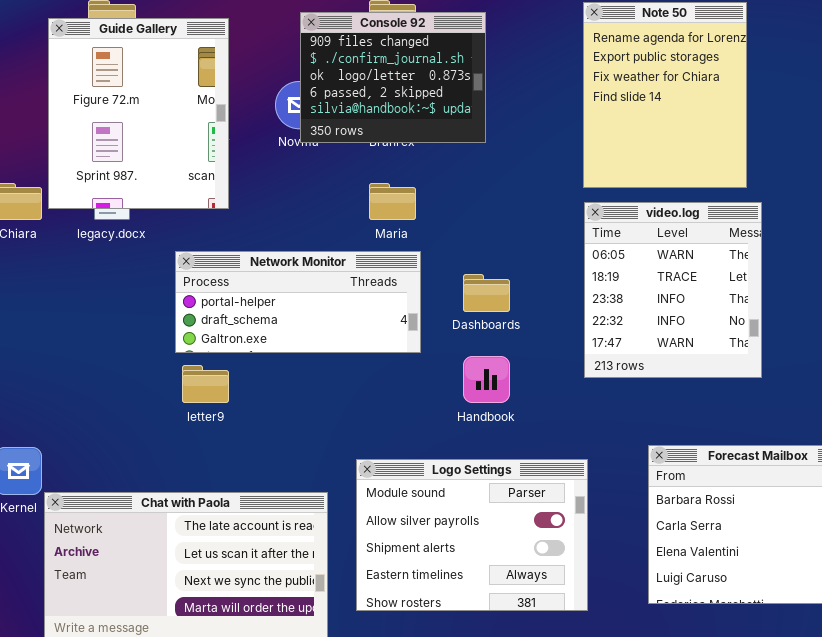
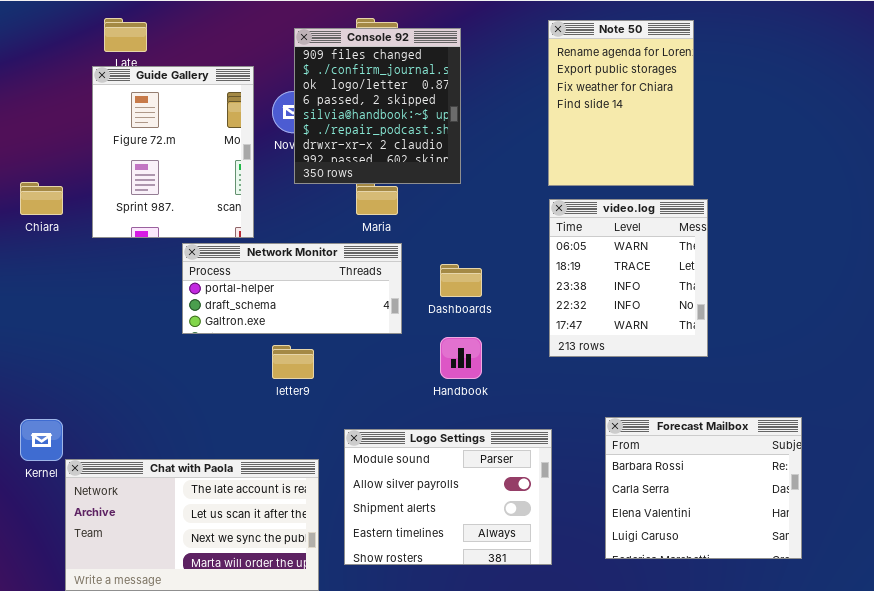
Console 92: [300,12,486,143] -> [294,28,461,184], resized
Guide Gallery: [48,18,229,209] -> [92,66,254,238], moved
letter9: [182,365,229,403] -> [272,345,314,379], moved

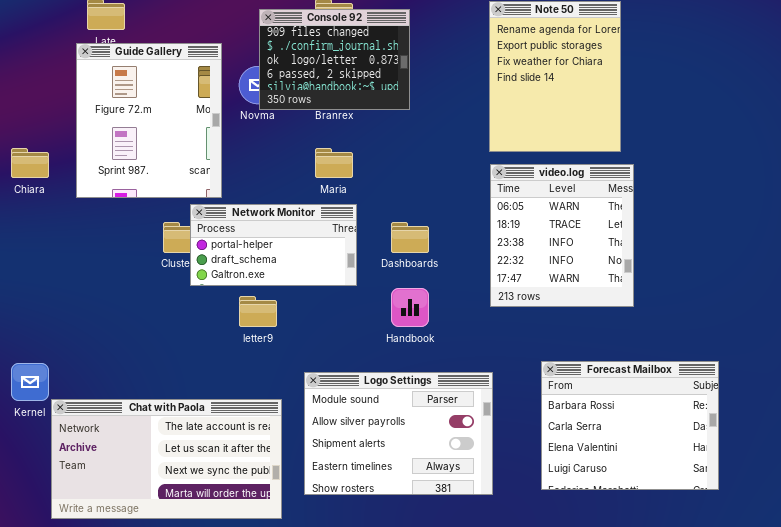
Console 92: [294,28,461,184] -> [259,9,410,110], resized
Network Monitor: [182,243,402,334] -> [190,204,357,286], resized

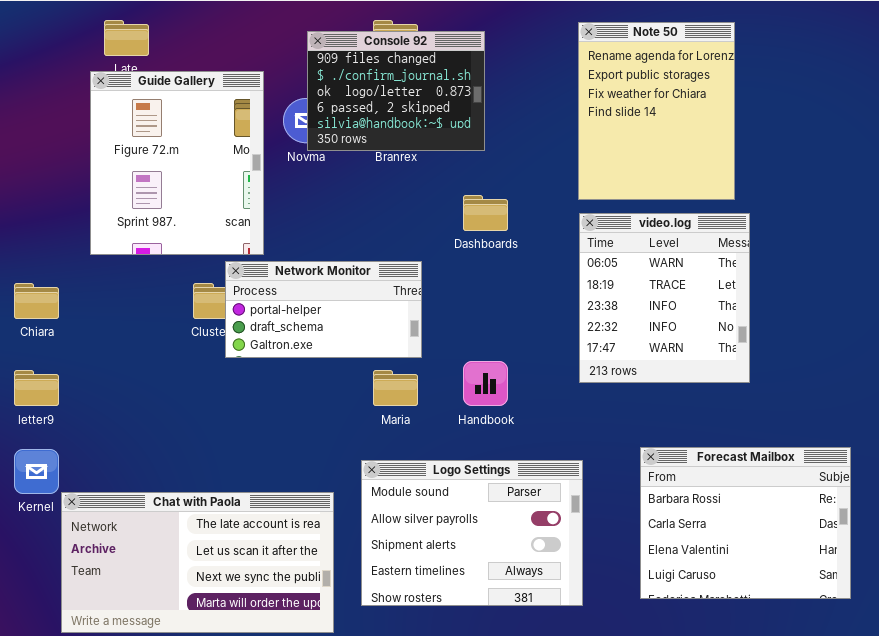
Chiara: [11,148,49,178] -> [14,283,59,319], moved
Maria: [315,148,353,178] -> [373,370,418,406], moved
Dashboards: [391,222,429,253] -> [463,195,508,231], moved
letter9: [239,296,277,327] -> [14,370,59,406], moved

